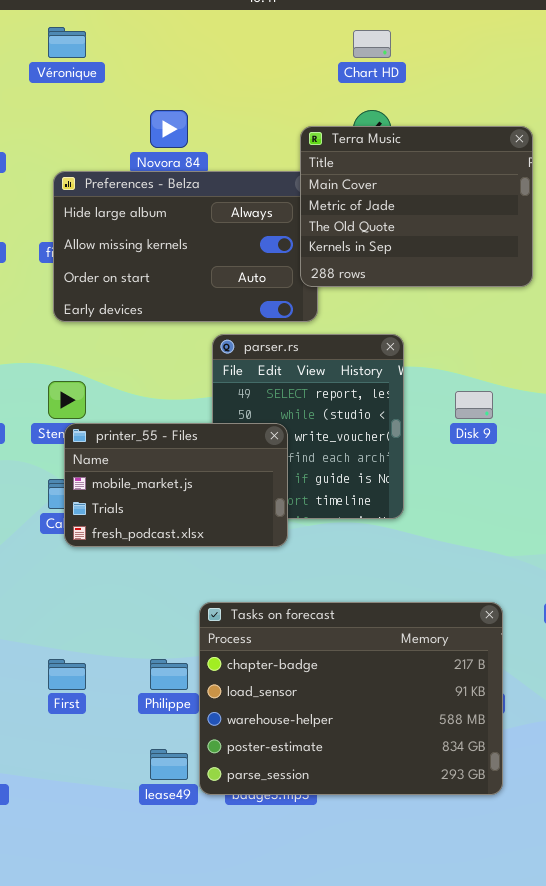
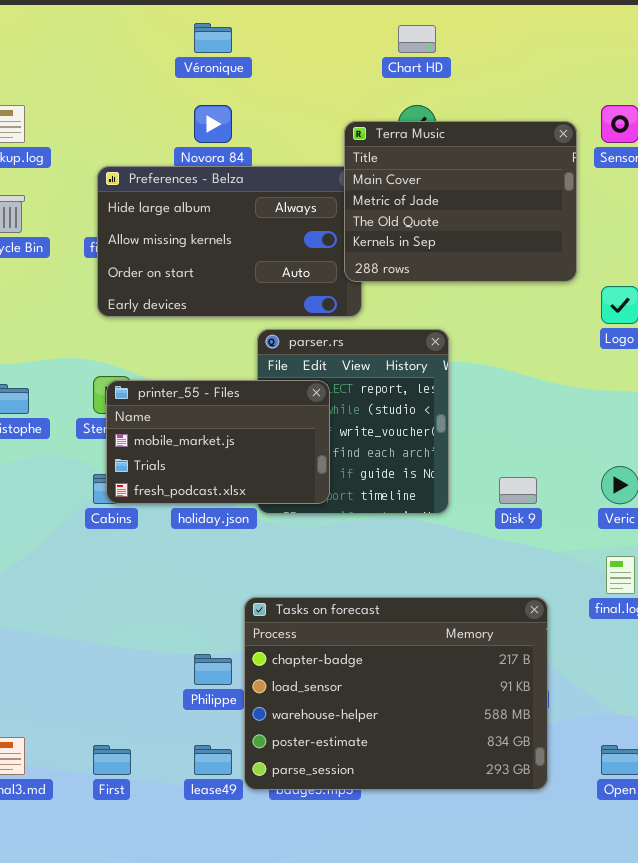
Véronique: [48,27,86,58] -> [194,23,232,53], moved
Disk 9: [455,391,493,419] -> [499,477,537,504], moved
printer_55 - Files: [64,423,288,547] -> [106,380,330,504], moved
First: [48,659,86,690] -> [93,745,131,775], moved

